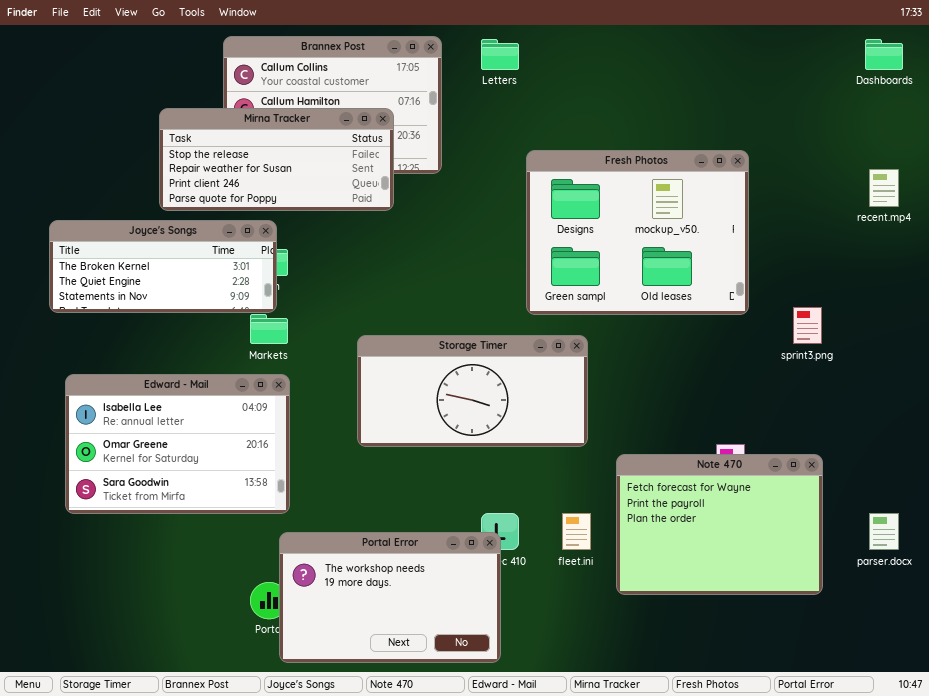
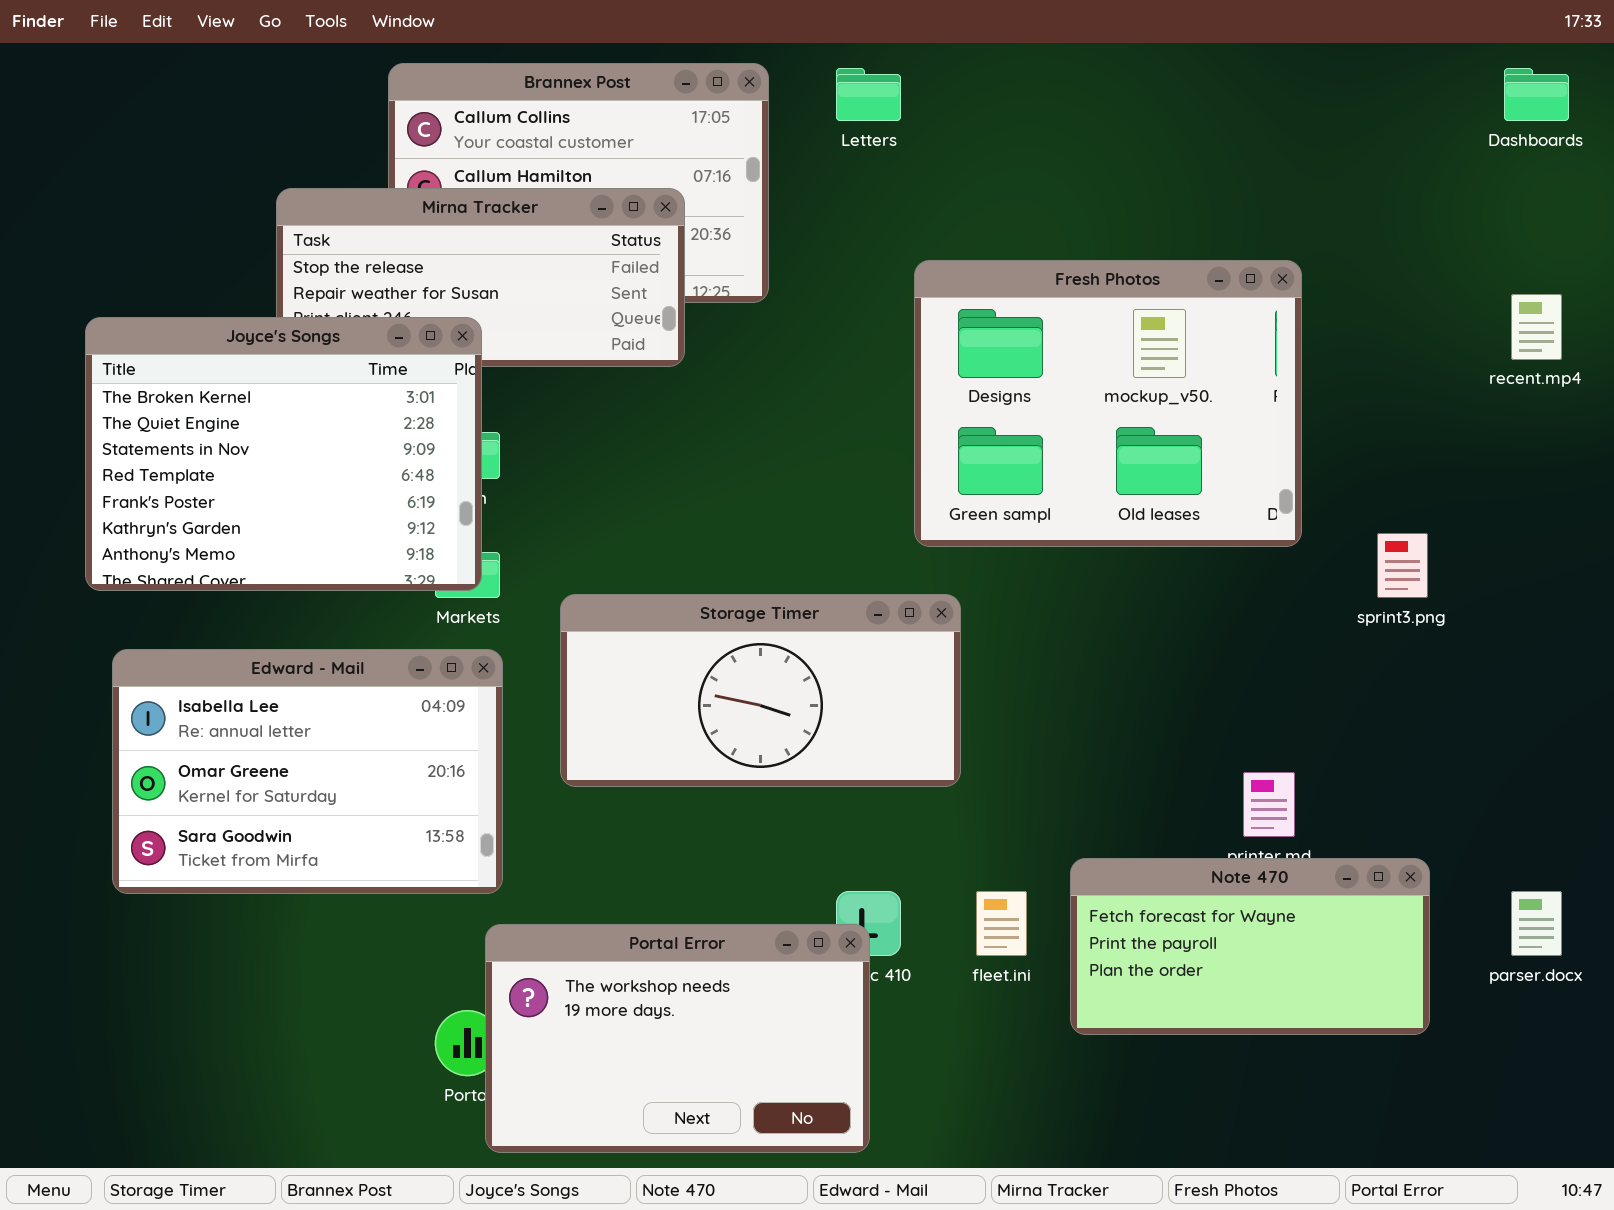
Joyce's Songs: [49,220,277,313] -> [85,317,482,591], moved, resized
Storage Timer: [357,335,588,447] -> [560,594,961,787], moved
Note 470: [616,454,823,595] -> [1070,858,1430,1035], resized

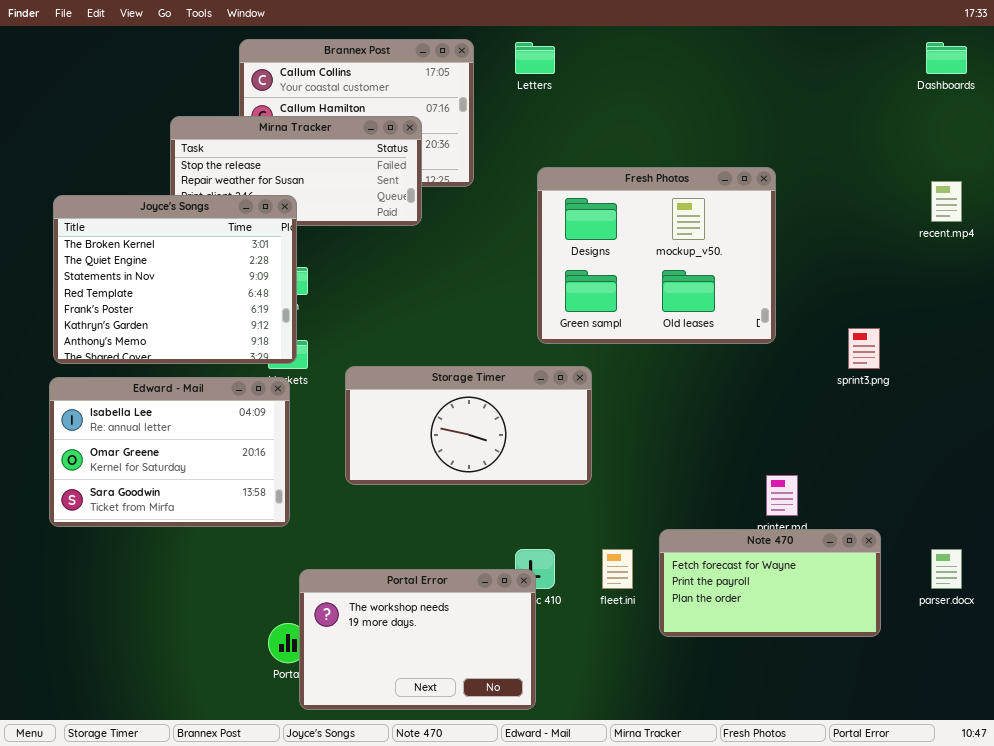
Fresh Photos: [914,260,1302,547] -> [537,167,776,344], moved
Edward - Mail: [112,649,503,894] -> [49,377,290,527], moved

